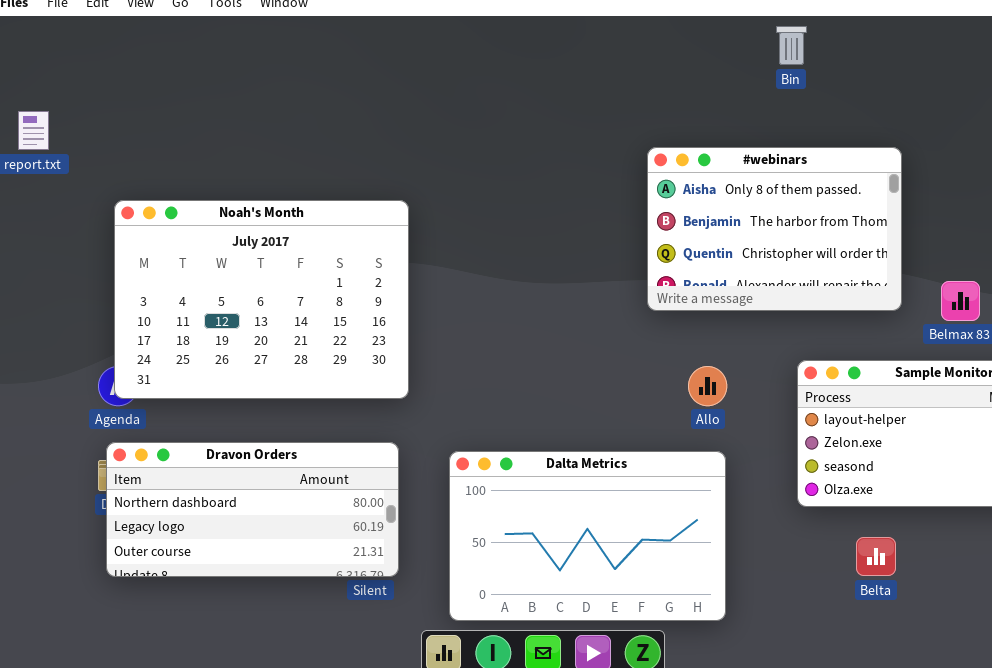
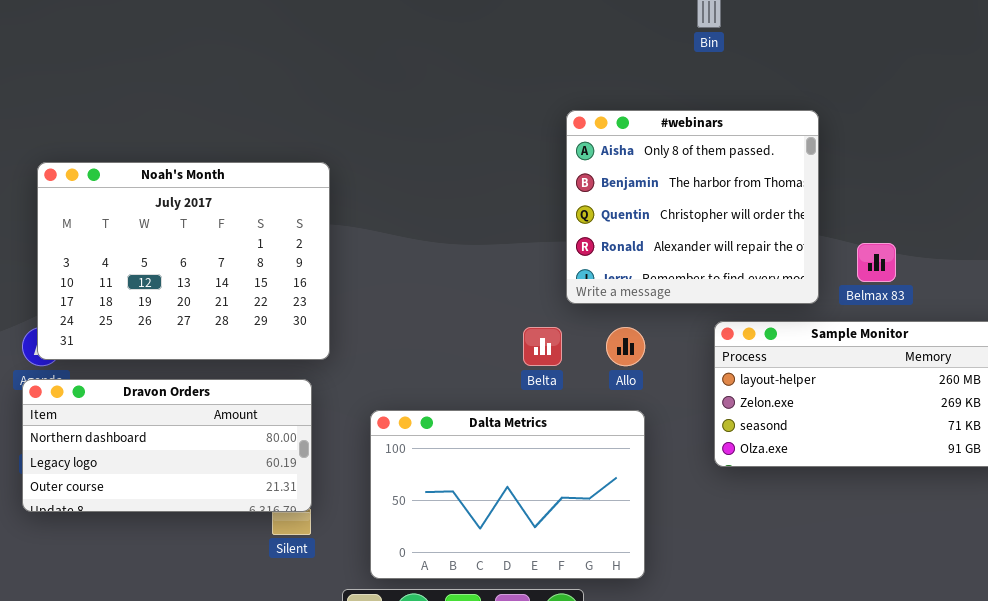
#webinars: [647,147,902,311] -> [566,110,819,304], resized
Dravon Orders: [106,442,399,577] -> [22,379,312,512], moved
Belta: [856,537,896,576] -> [523,327,562,366], moved

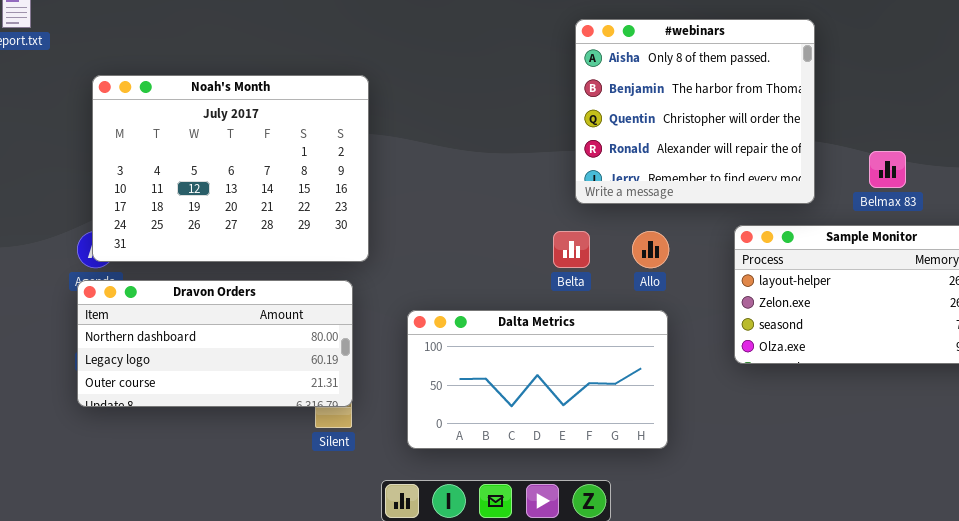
#webinars: [566,110,819,304] -> [575,19,815,204], moved
Dalta Metrics: [370,410,645,579] -> [407,310,668,449], resized

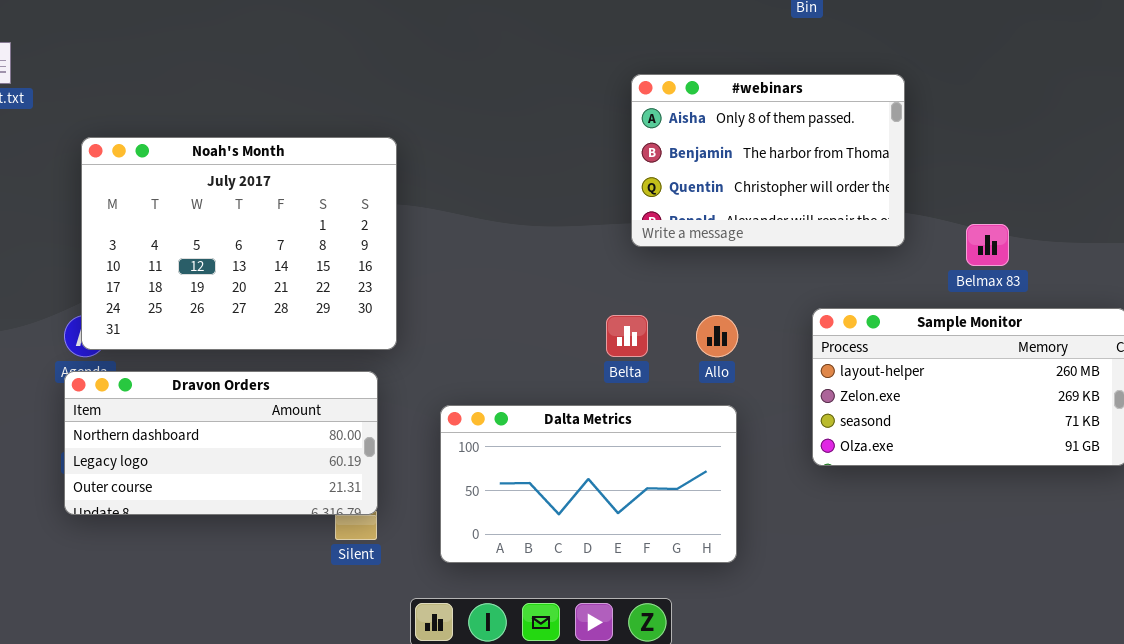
#webinars: [575,19,815,204] -> [631,74,905,247], resized

